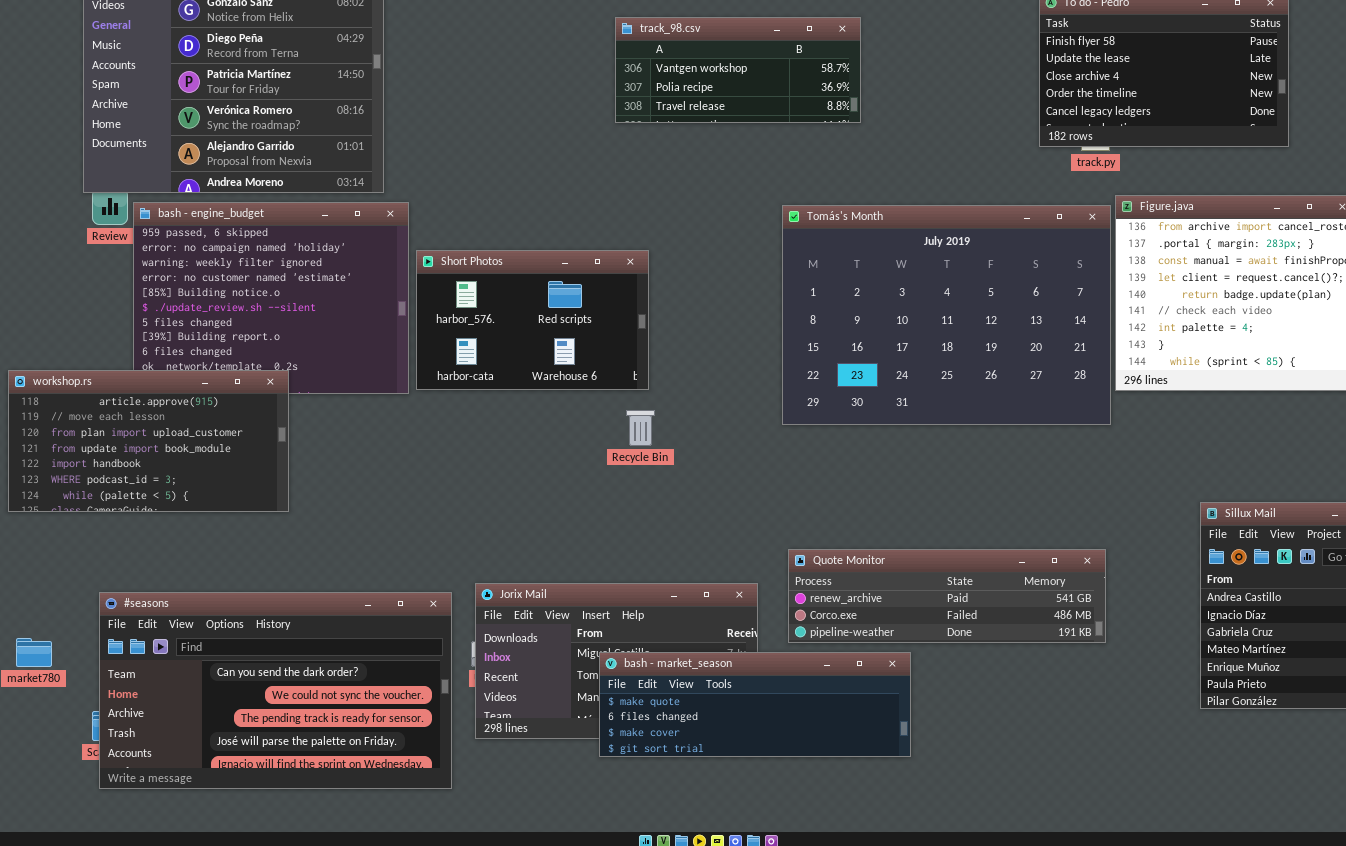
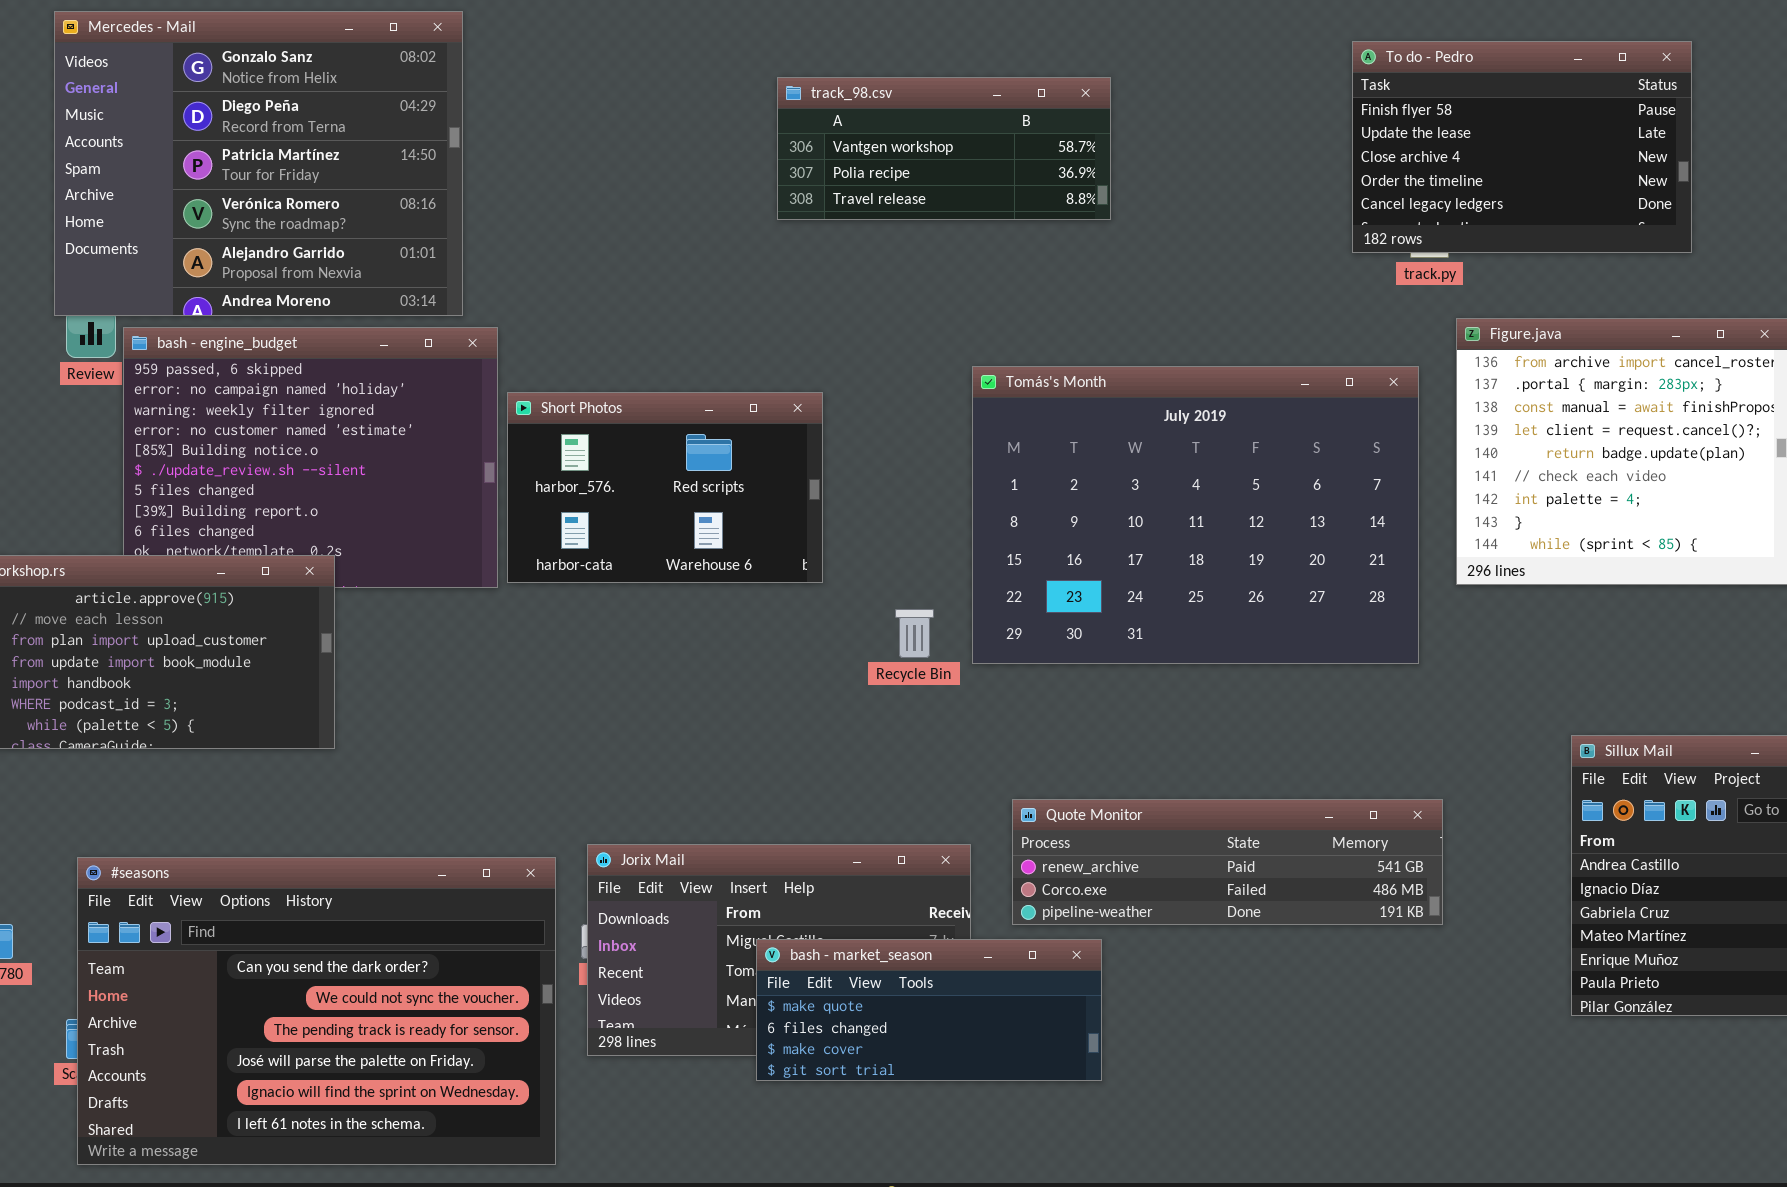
Tomás's Month: [782,205,1111,425] -> [972,366,1419,664], moved
Recycle Bin: [626,410,655,446] -> [895,609,934,658], moved
#seasons: [99,592,452,789] -> [77,857,556,1165], resized
bash - market_season: [599,652,911,757] -> [756,939,1102,1081], resized

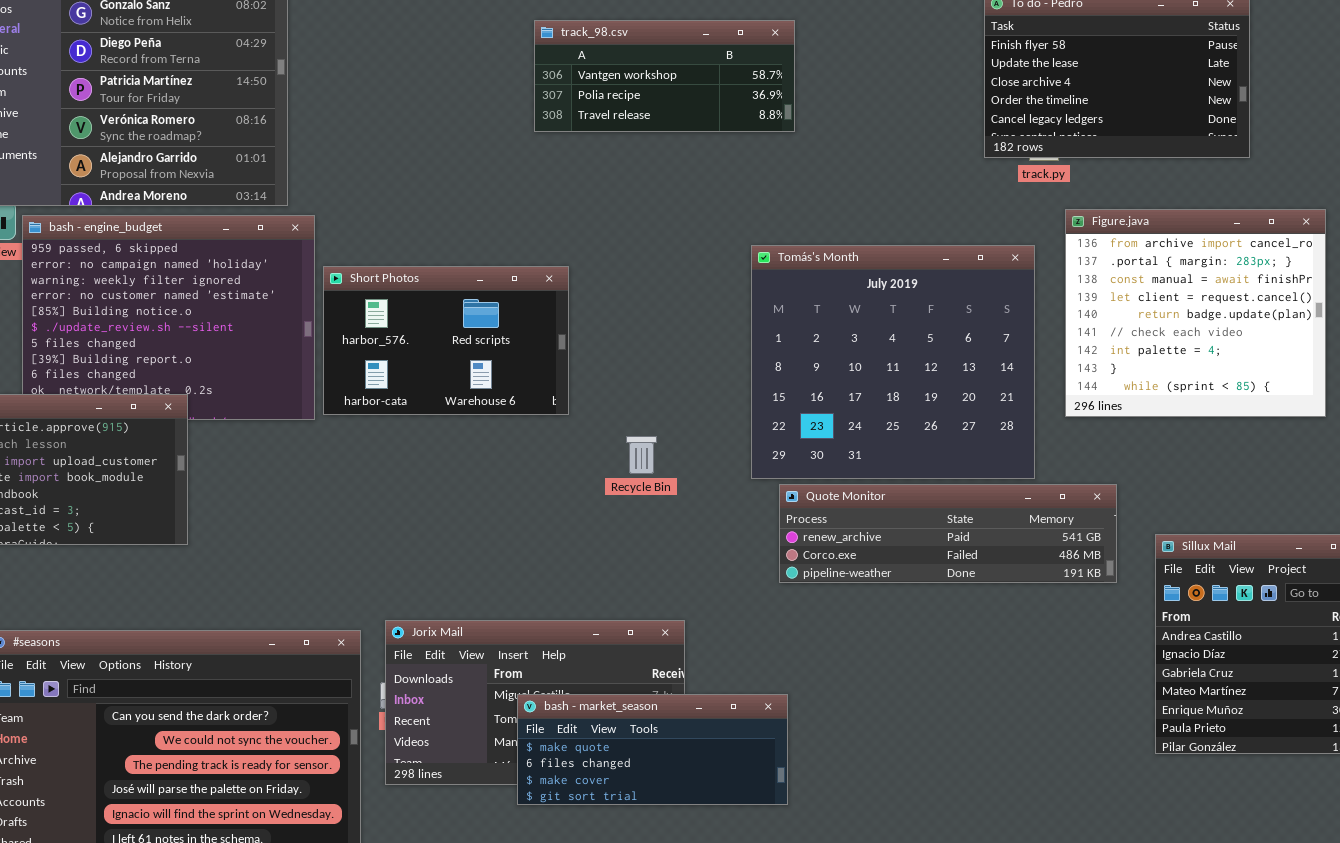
Tomás's Month: [972,366,1419,664] -> [751,245,1035,479], resized
Quote Monitor: [1012,799,1443,925] -> [779,484,1117,583], moved

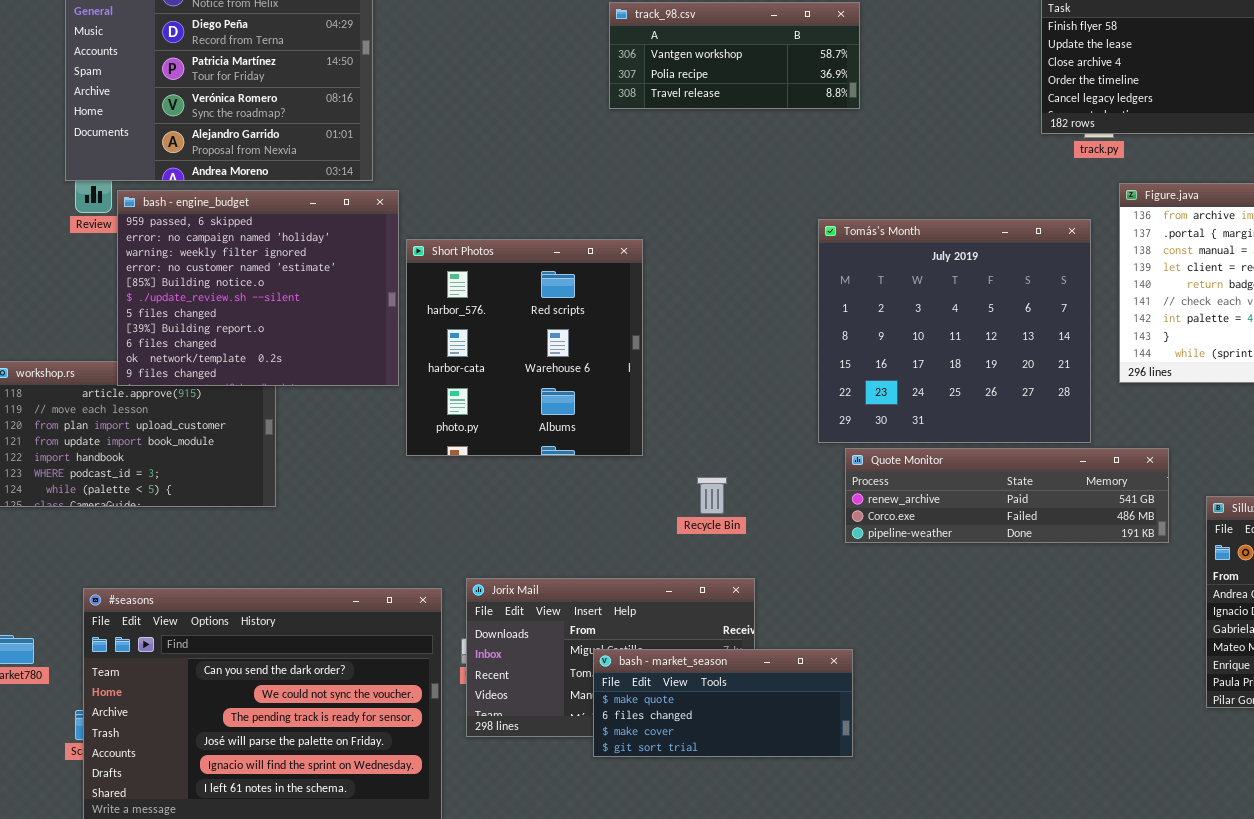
bash - engine_budget: [22,215,315,420] -> [117,190,399,386], raised
Short Photos: [323,266,569,415] -> [406,239,643,456], resized
Recycle Bin: [626,436,657,474] -> [697,477,727,514], moved

